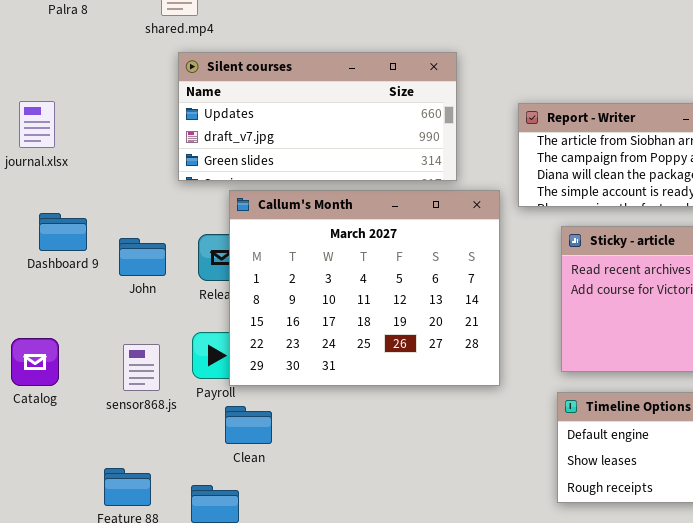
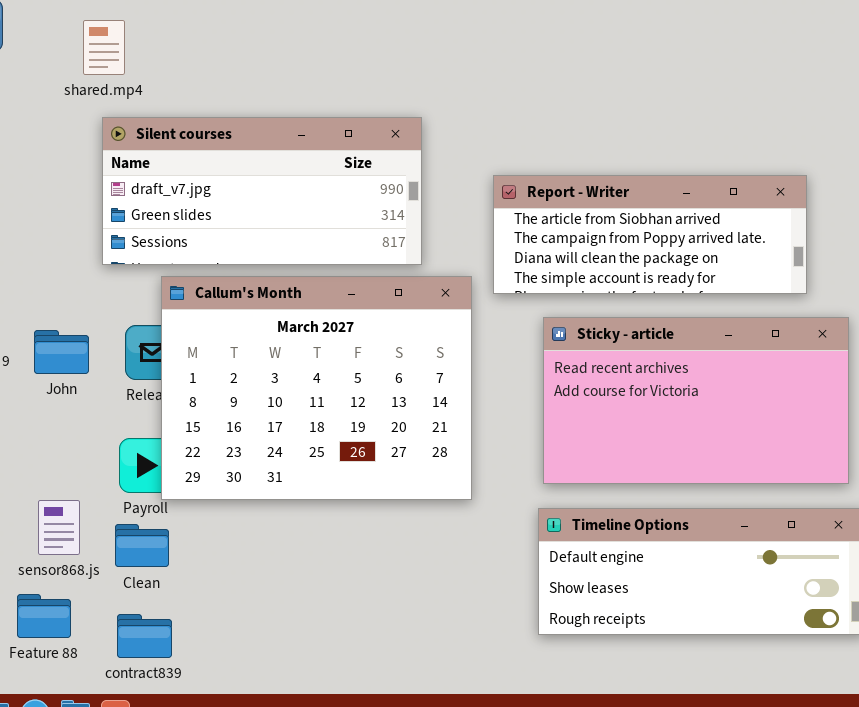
Silent courses: [178,52,457,181] -> [102,117,422,265], scrolled down 1 row
sensor868.js: [123,344,160,391] -> [38,500,80,555], moved
Clean: [225,406,272,444] -> [115,524,169,567], moved

